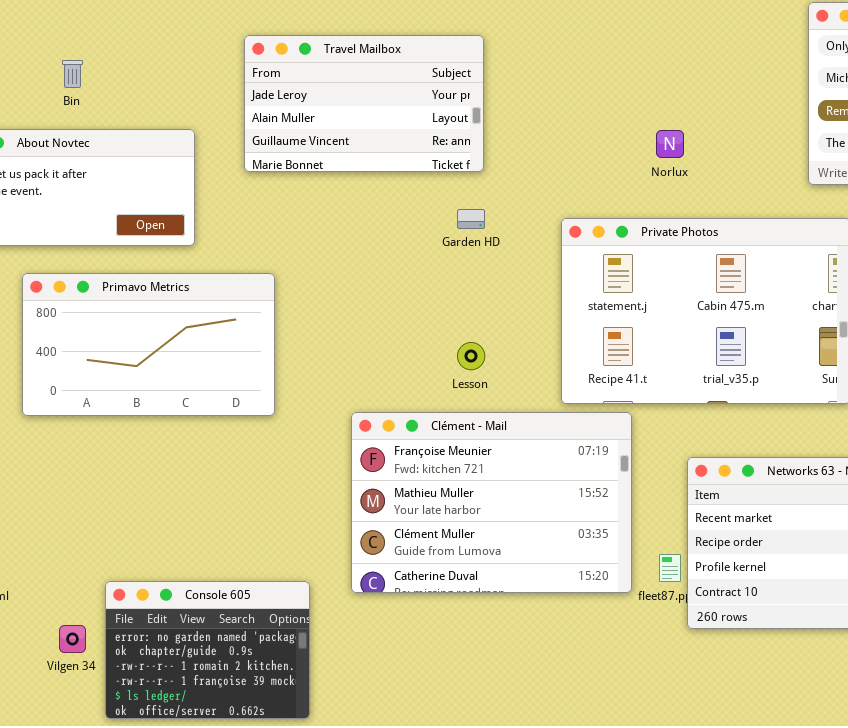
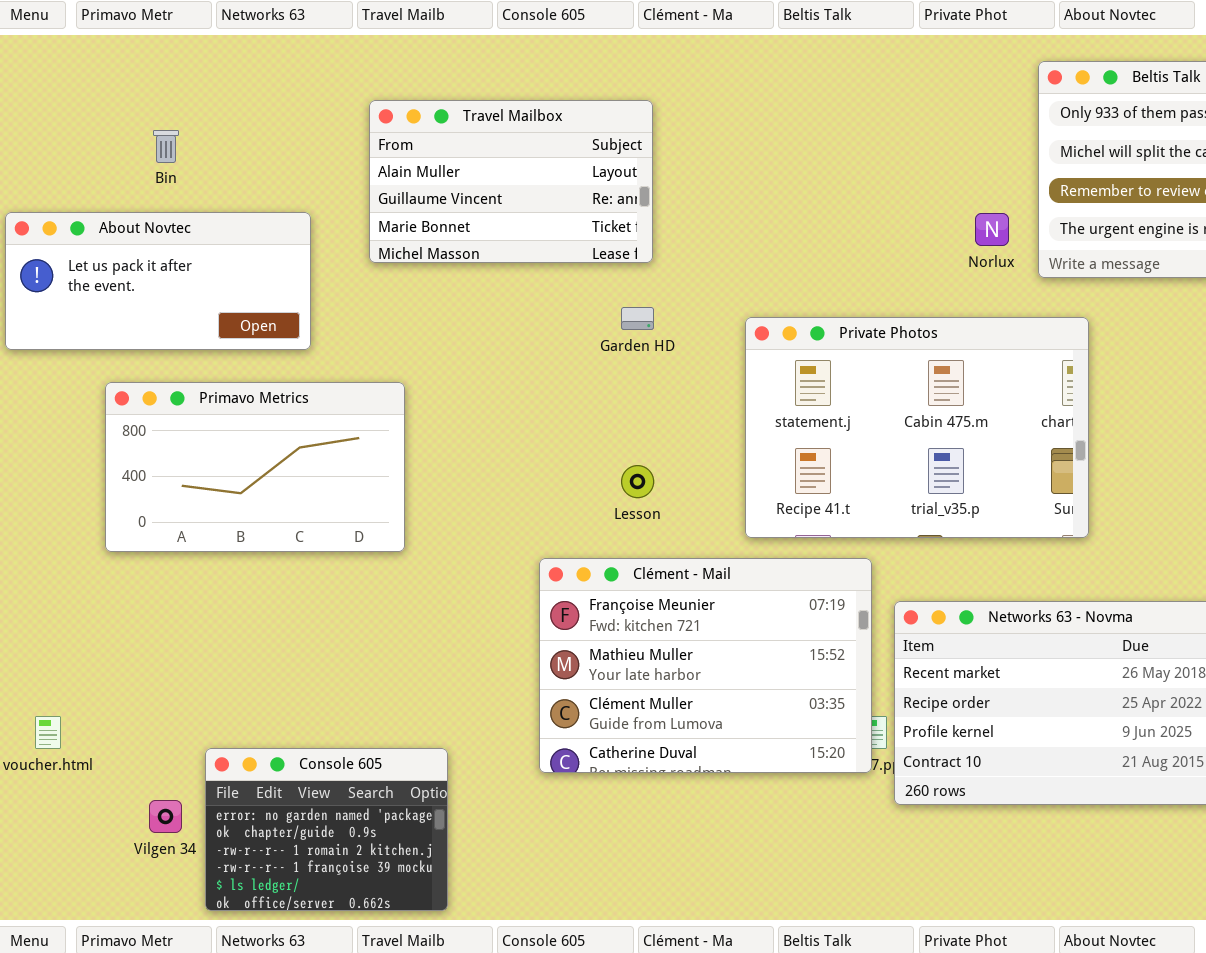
Travel Mailbox: [244,35,484,172] -> [369,100,653,263], scrolled down 1 row
Norlux: [656,130,684,158] -> [975,213,1009,246], moved
Clément - Mail: [351,412,632,593] -> [539,558,872,773], moved

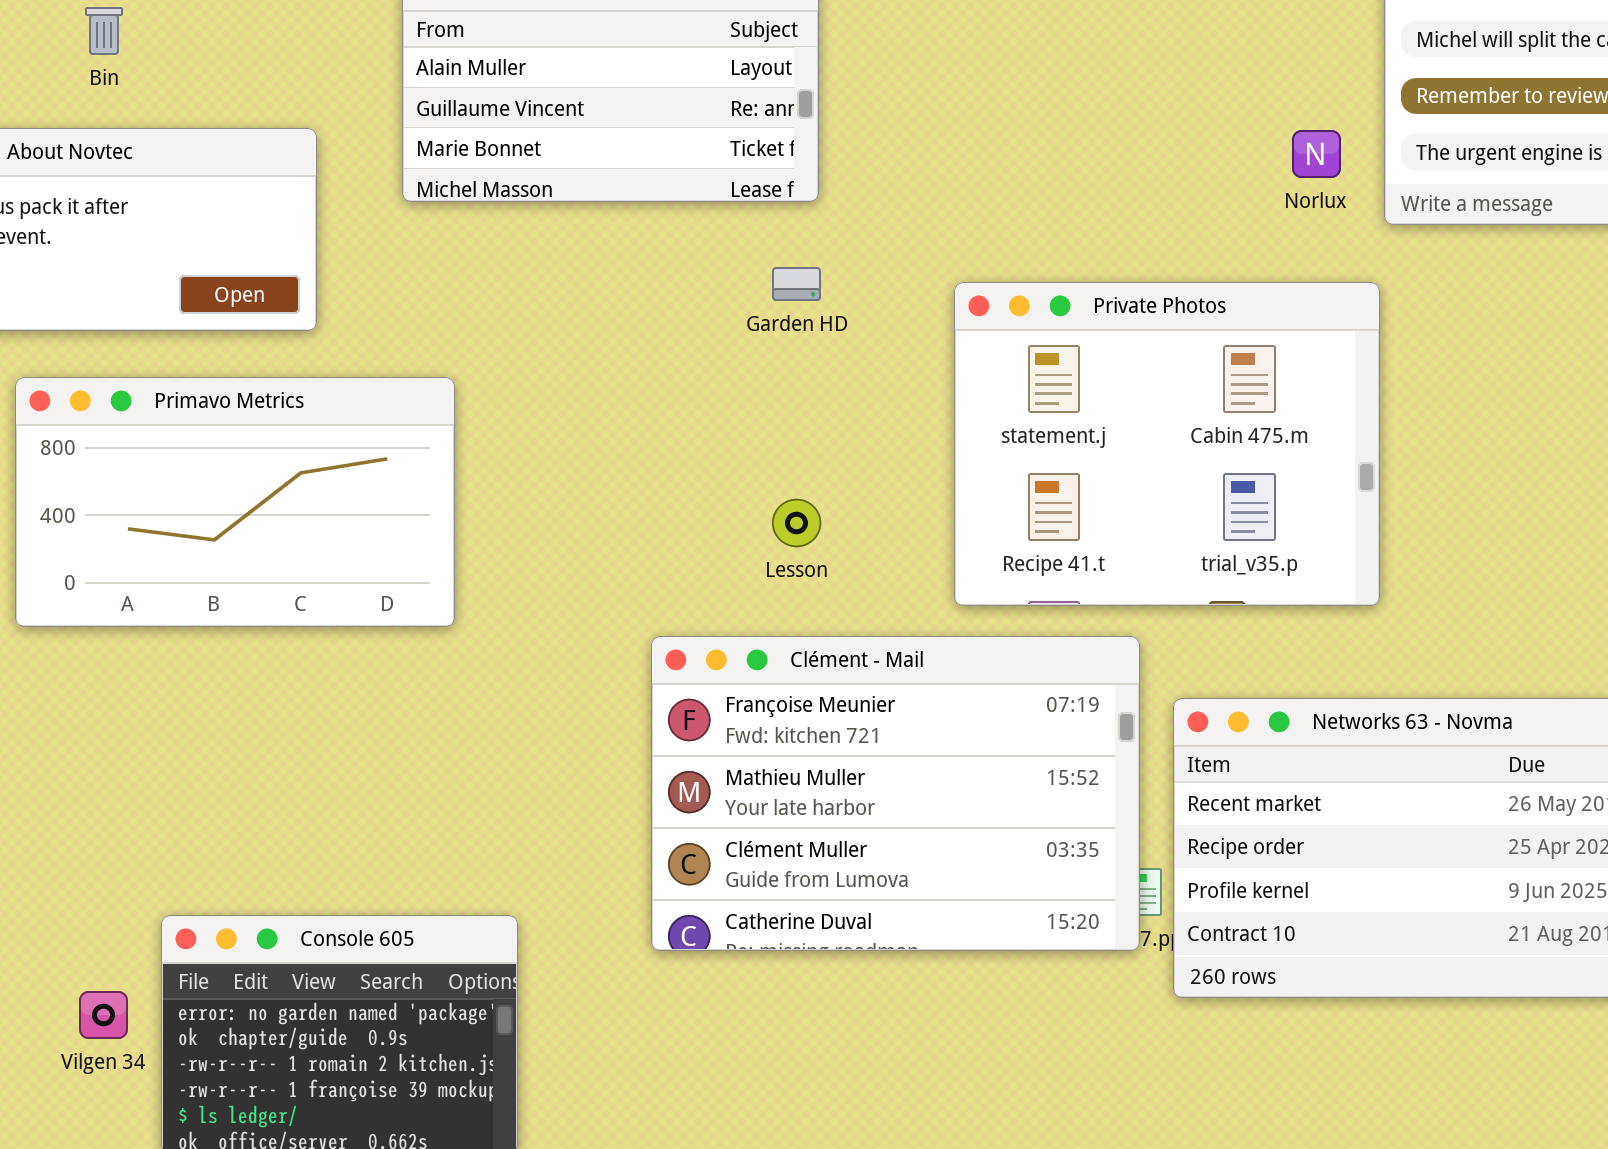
Private Photos: [745,317,1089,538] -> [954,282,1380,606], resized

